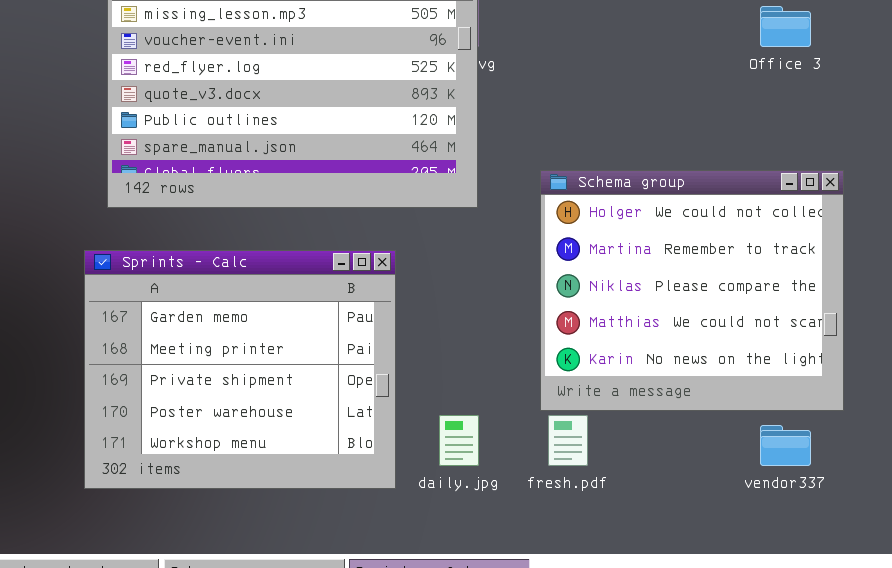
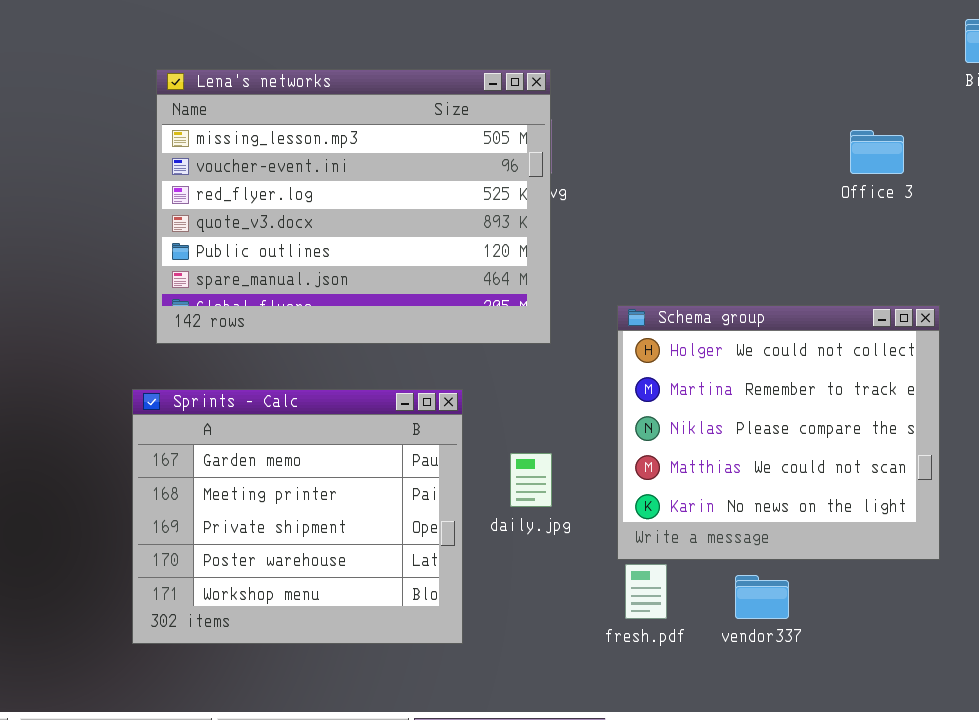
daily.jpg: [439,415,479,466] -> [510,453,552,507], moved
vendor337: [760,425,811,466] -> [735,575,789,619], moved

